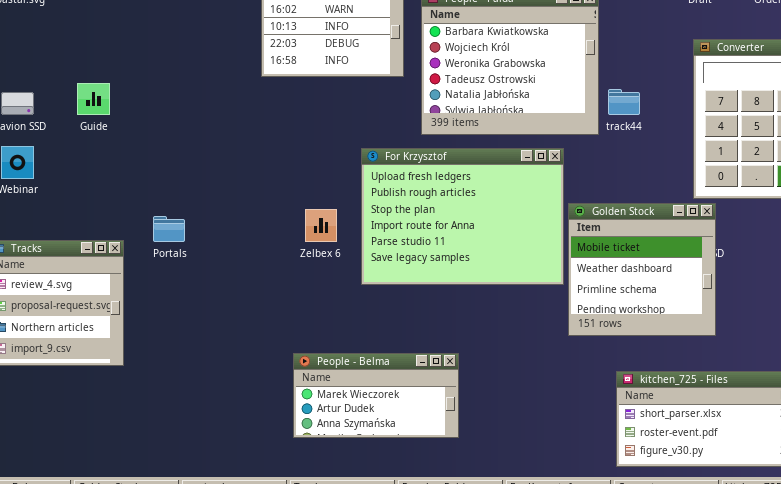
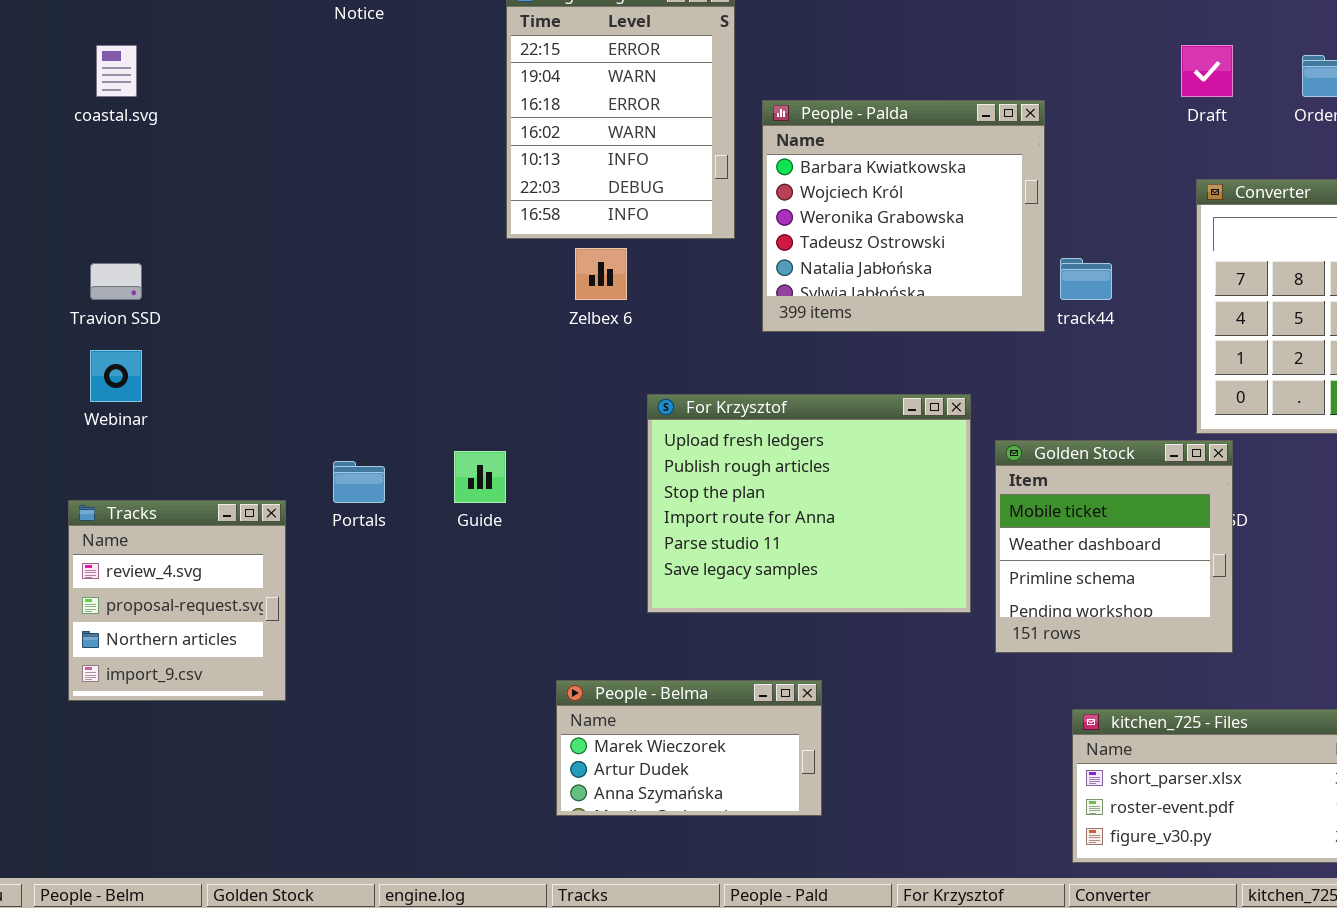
Guide: [77,83,110,115] -> [454,451,506,503], moved
For Krzysztof: [361,148,564,285] -> [647,394,971,613], moved
Zelbex 6: [305,209,337,242] -> [575,248,627,300], moved

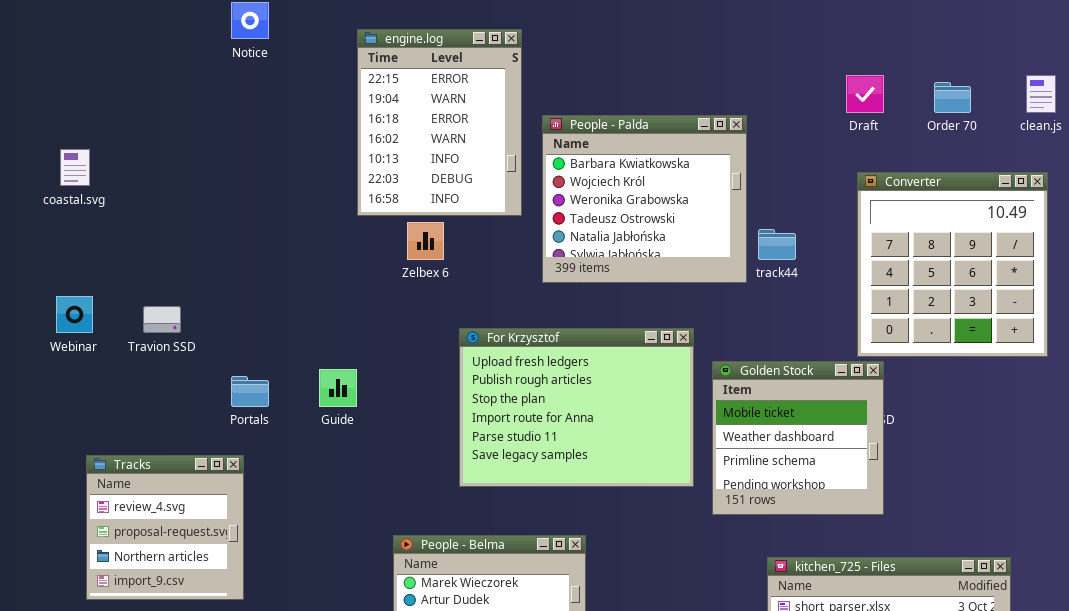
coastal.svg: [96,45,137,97] -> [60,149,90,186], moved
Travion SSD: [90,263,142,300] -> [143,306,181,333], moved
Tracks: [68,500,286,701] -> [86,455,244,600], moved

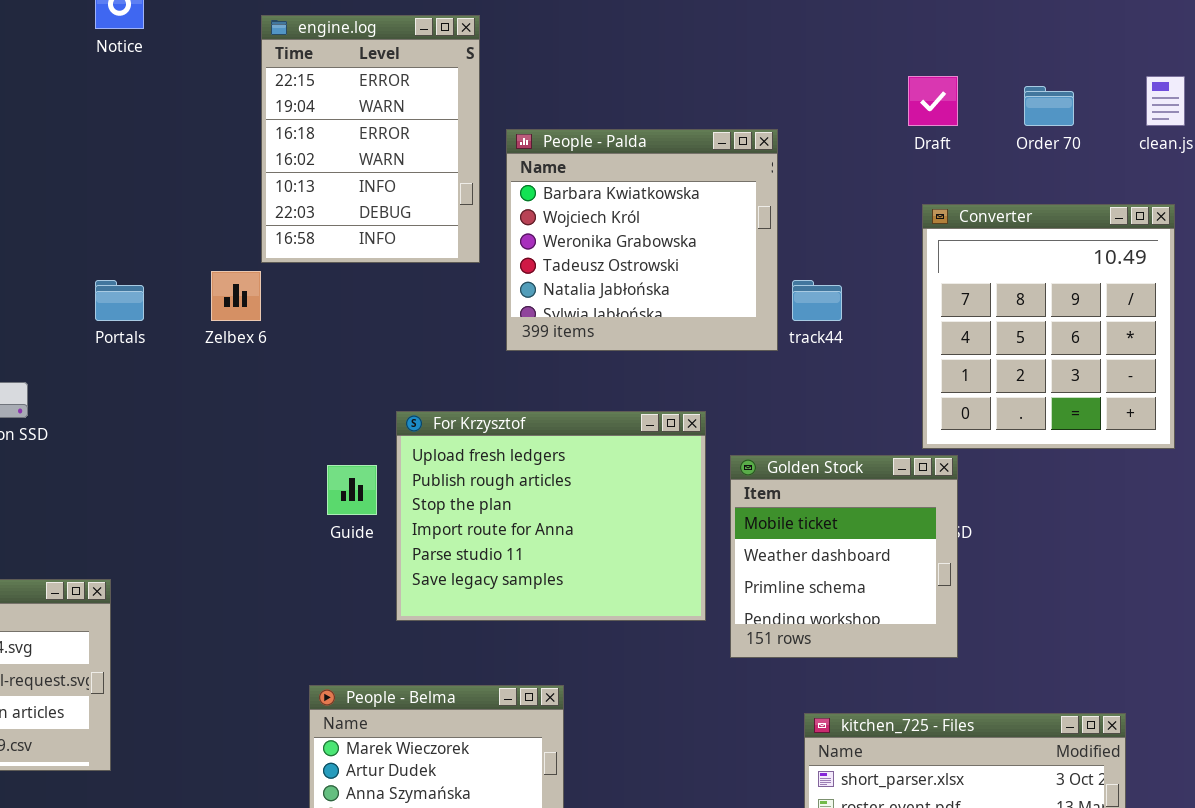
Zelbex 6: [407,222,444,260] -> [211,271,261,321], moved
Guide: [319,369,357,407] -> [327,465,377,515], moved
Portals: [231,376,269,407] -> [95,280,144,321], moved

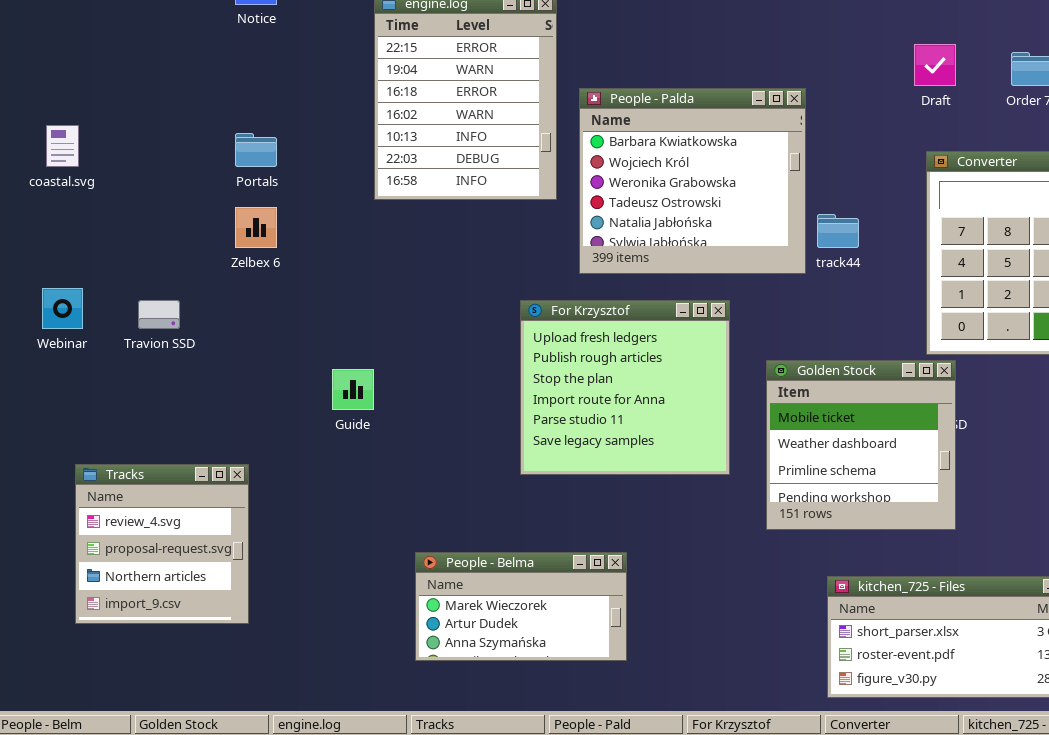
Zelbex 6: [211,271,261,321] -> [235,207,277,248], moved
Portals: [95,280,144,321] -> [235,133,277,167], moved
For Krzysztof: [396,411,706,621] -> [520,300,730,475], moved, resized
Guide: [327,465,377,515] -> [332,369,374,410], moved

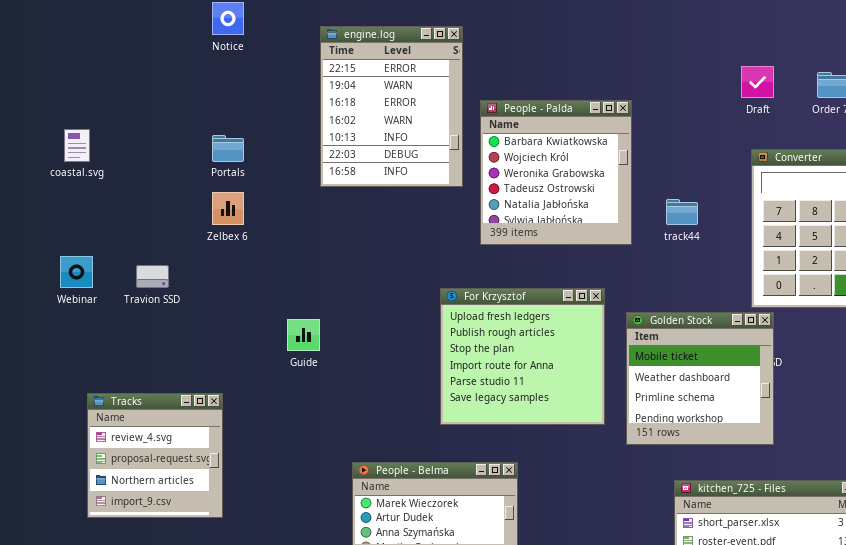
People - Palda: [579,88,806,274] -> [480,100,632,245], resized
For Krzysztof: [520,300,730,475] -> [440,288,605,425], moved

